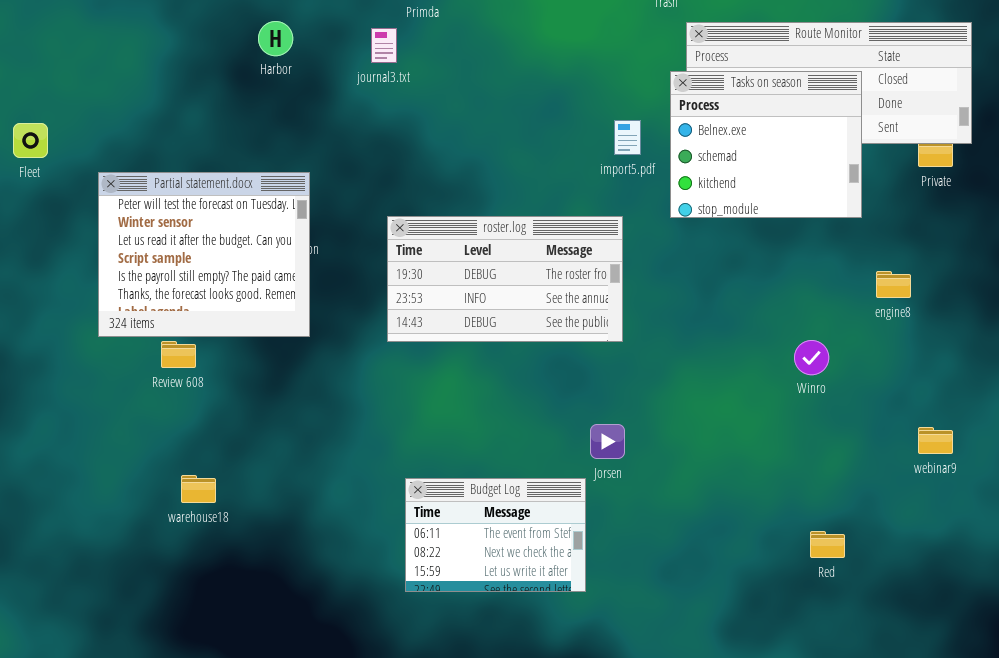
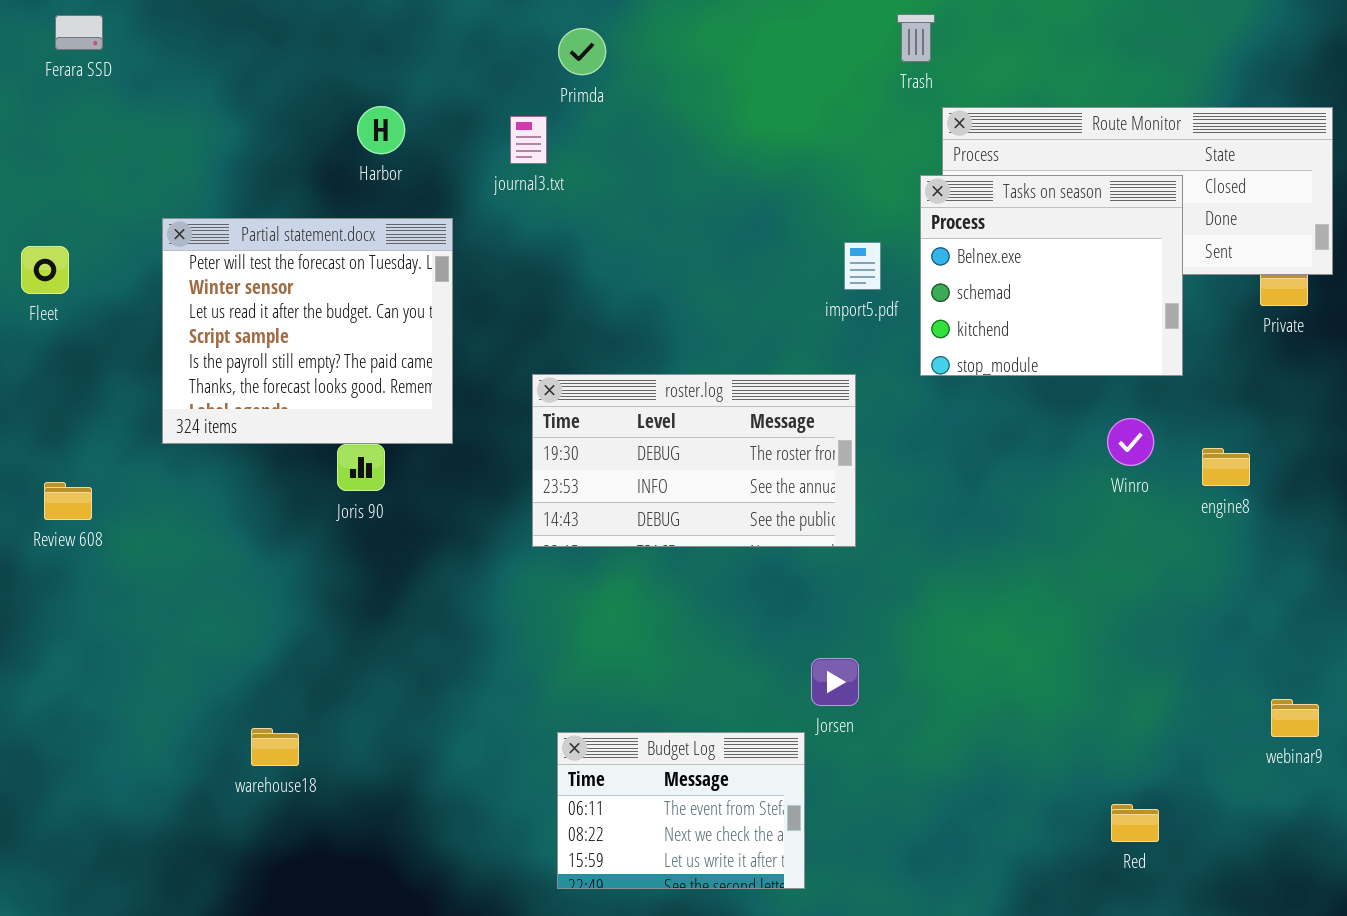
Partial statement.docx: [98,172,310,337] -> [162,218,453,444], moved
Winro: [794,340,829,375] -> [1107,418,1154,466], moved
Review 608: [161,341,196,368] -> [44,482,92,520], moved
webinar9: [918,427,953,454] -> [1271,699,1319,737], moved

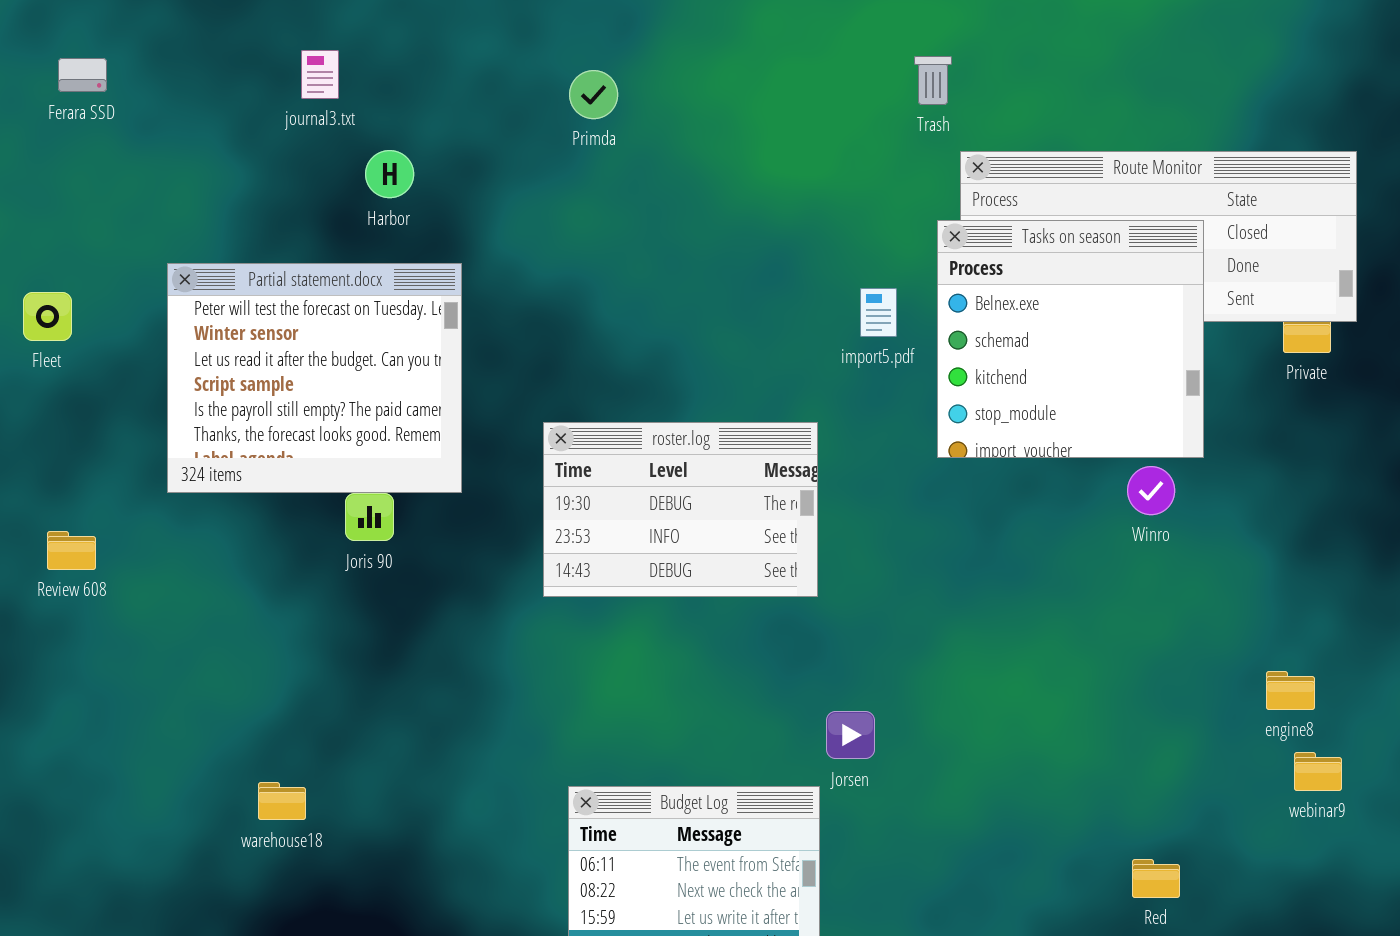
journal3.txt: [510,116,547,164] -> [301,50,339,99], moved
Tasks on season: [920,175,1183,376] -> [937,220,1204,458], resized
roster.log: [532,374,856,547] -> [543,422,818,597], resized
engine8: [1202,448,1250,486] -> [1266,671,1315,710], moved

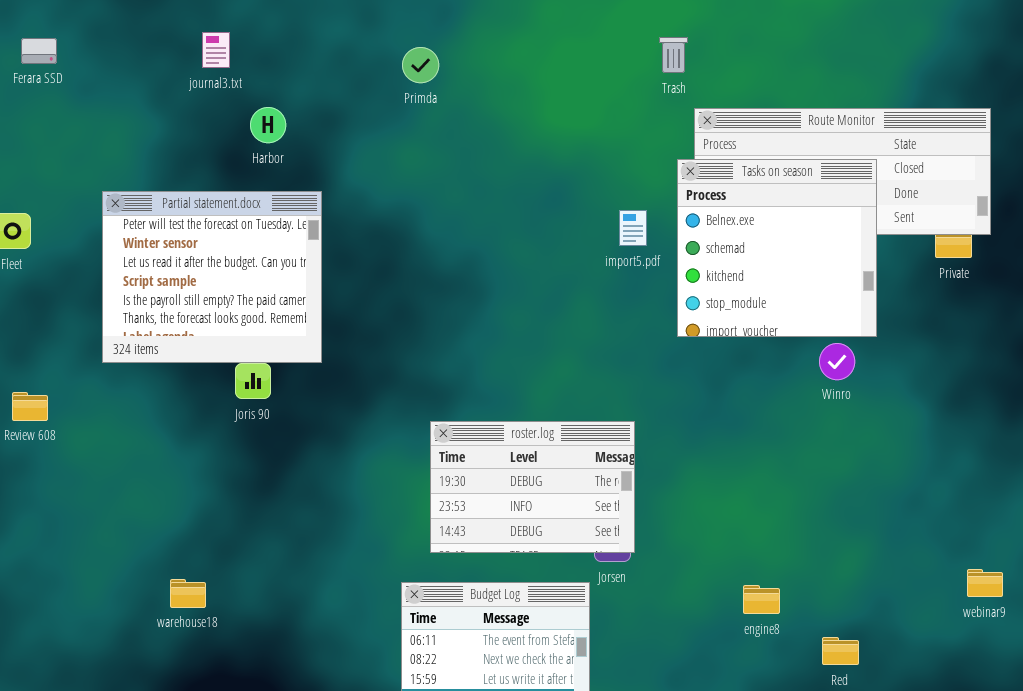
roster.log: [543,422,818,597] -> [430,421,635,553], moved
engine8: [1266,671,1315,710] -> [743,585,780,614], moved
webinar9: [1294,752,1342,791] -> [967,569,1003,597], moved

